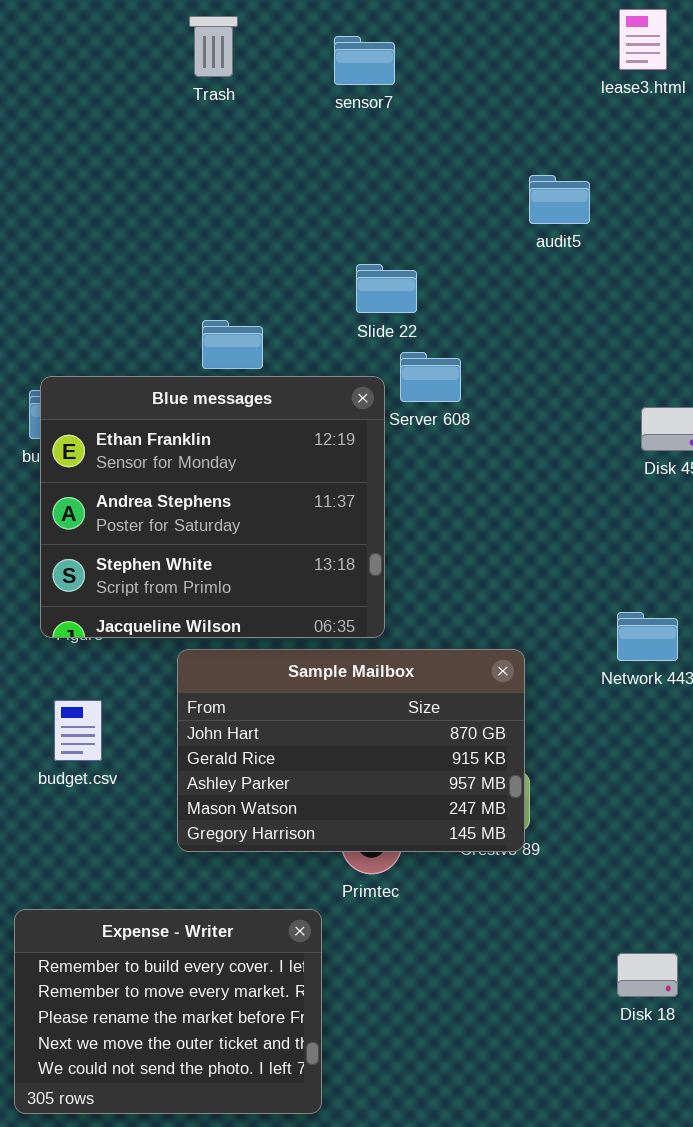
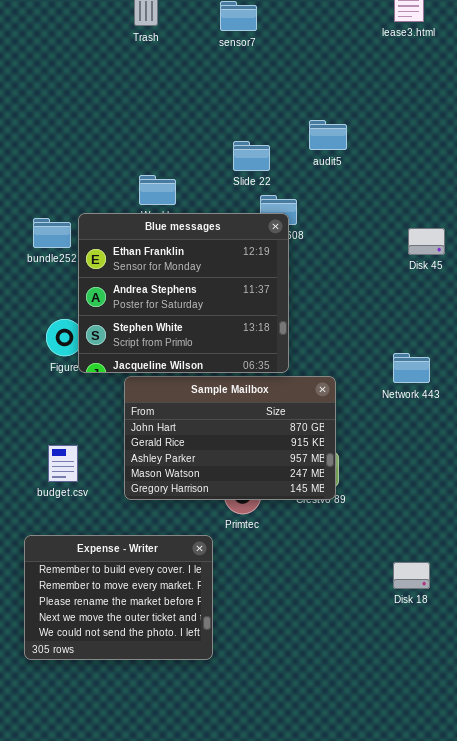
audit5: [529,175,590,224] -> [309,120,347,150], moved
Blue messages: [40,376,385,638] -> [78,213,289,373], moved
budget.csv: [54,700,102,761] -> [48,445,78,482], moved

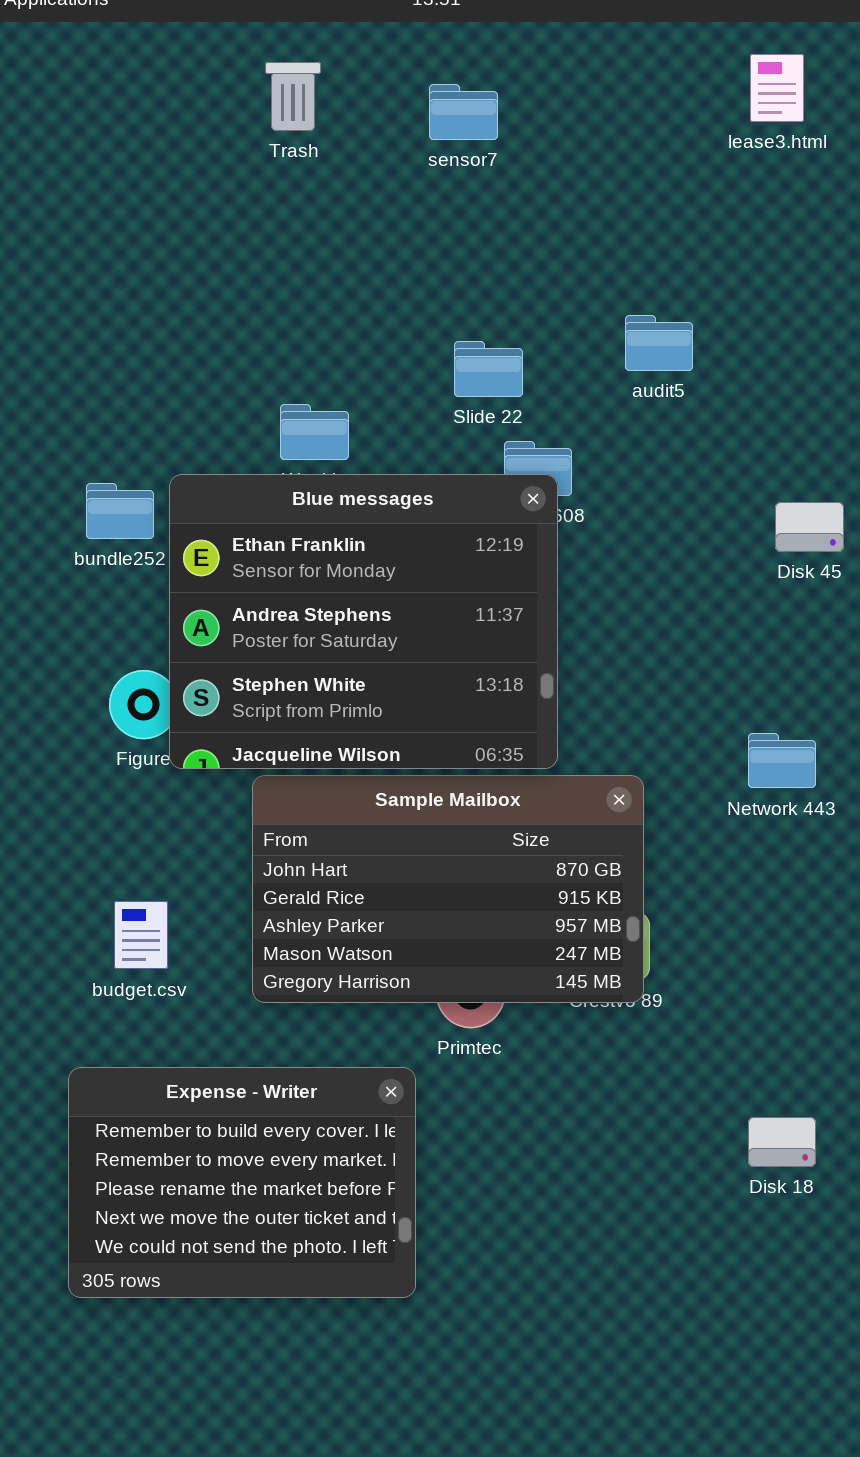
audit5: [309,120,347,150] -> [625,315,693,371], moved

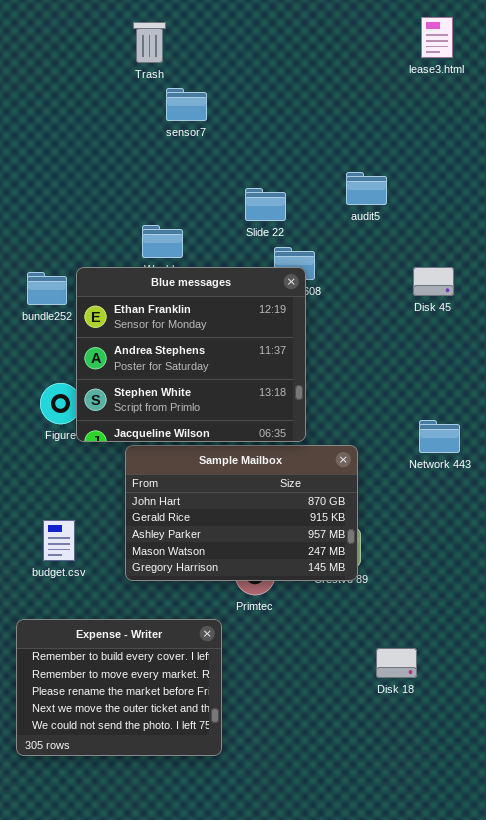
sensor7: [429,84,498,140] -> [166,88,207,121], moved
Disk 45: [775,502,844,552] -> [413,267,454,296], moved
Disk 18: [748,1117,816,1167] -> [376,648,417,678], moved

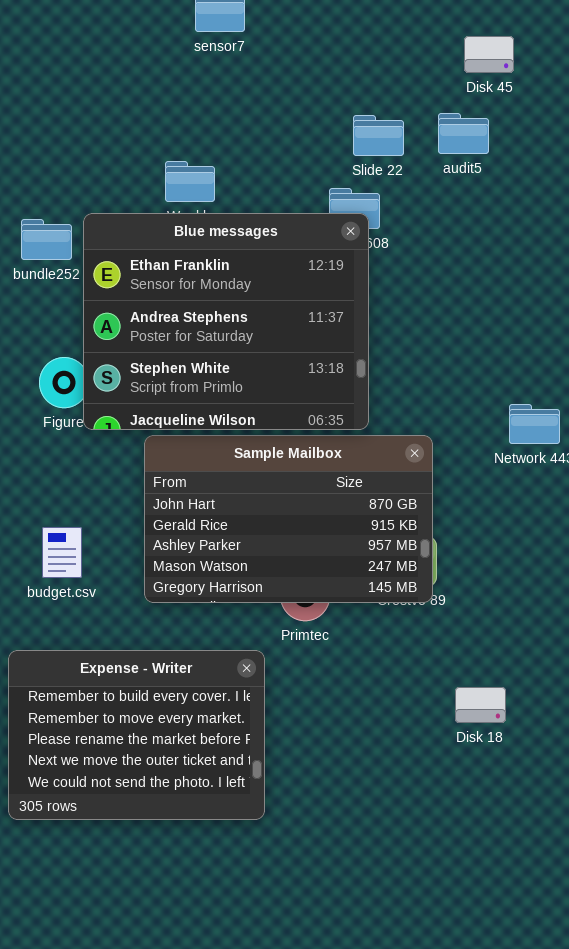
audit5: [346,172,387,205] -> [438,113,489,154], moved
Slide 22: [245,188,286,221] -> [353,115,404,156], moved
Disk 45: [413,267,454,296] -> [464,36,514,73], moved

